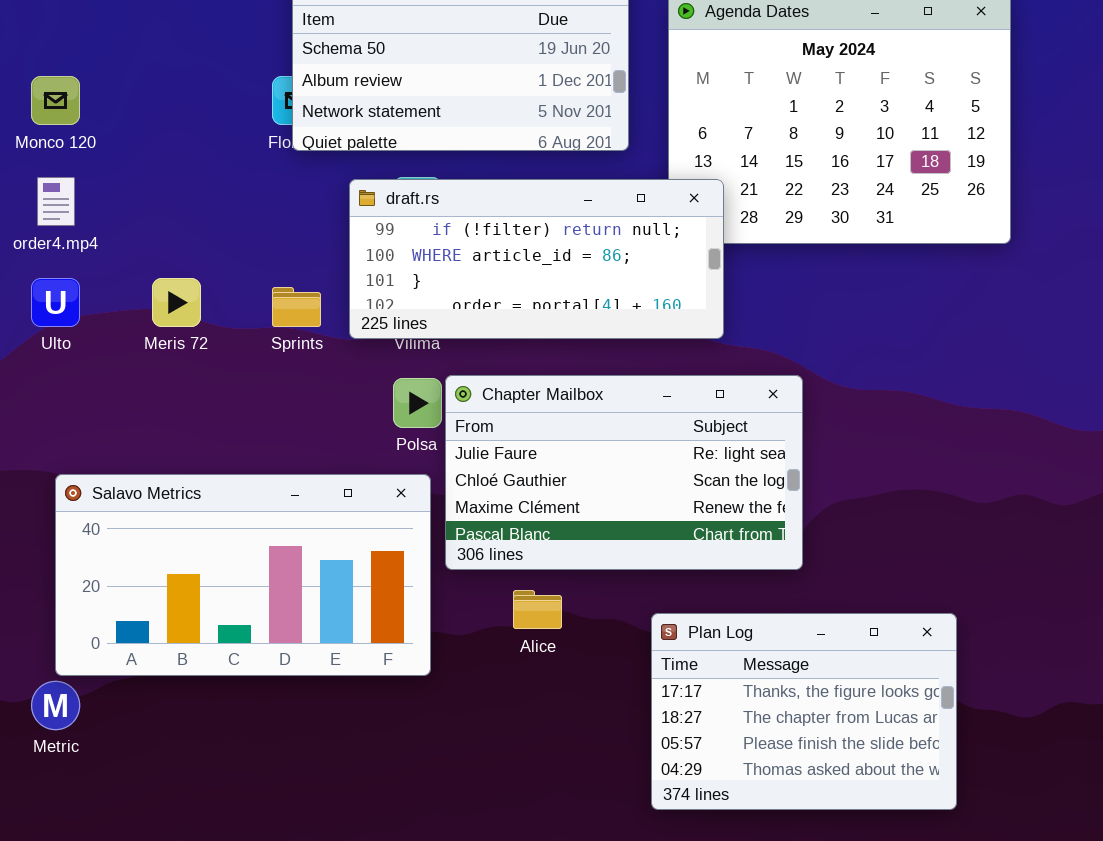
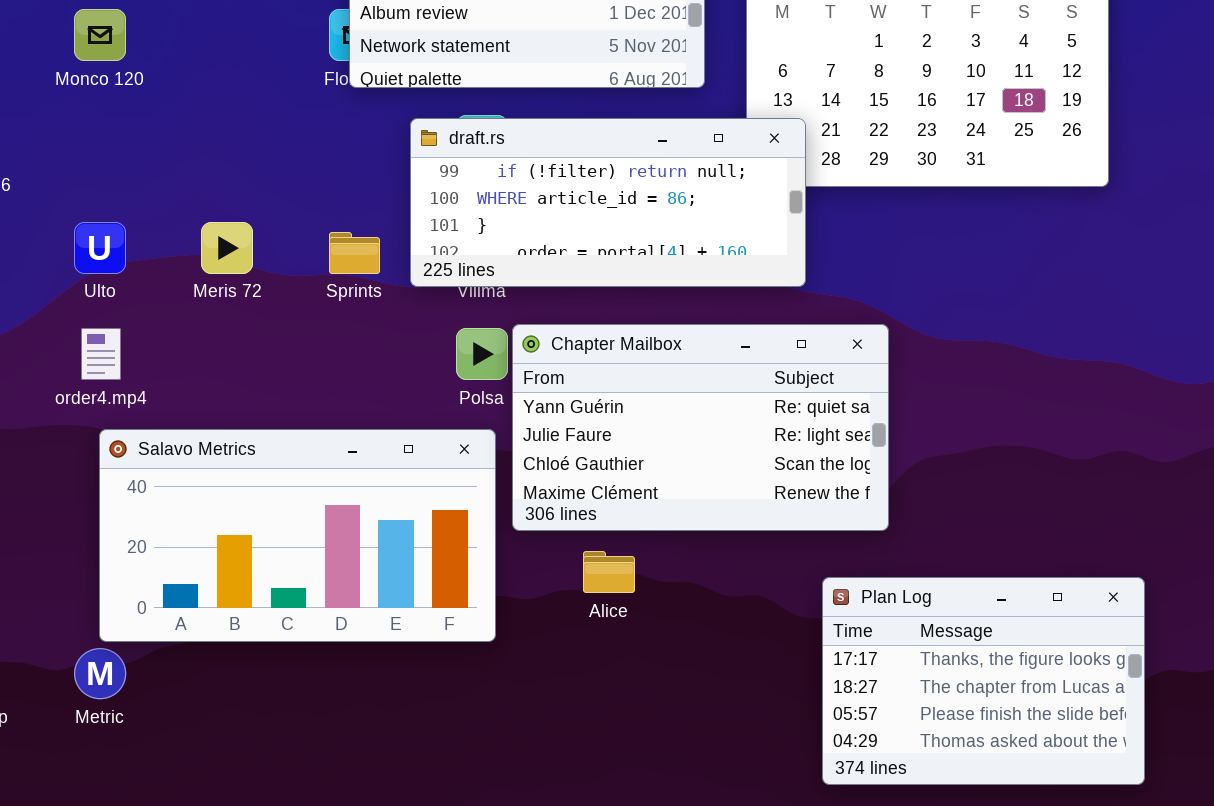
order4.mp4: [37,177,75,226] -> [81,328,121,380], moved
Chapter Mailbox: [445,375,803,570] -> [512,324,889,531], scrolled up 1 row
Plan Log: [651,613,957,810] -> [822,577,1145,785], moved

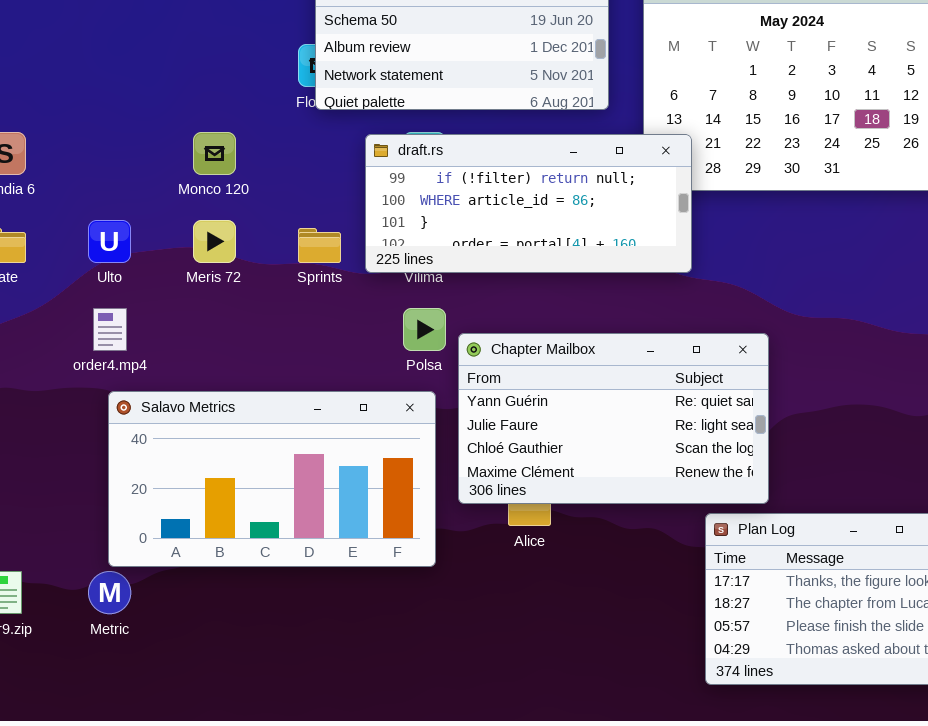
Monco 120: [74,9,126,61] -> [193,132,236,175], moved
Chapter Mailbox: [512,324,889,531] -> [458,333,769,504], moved

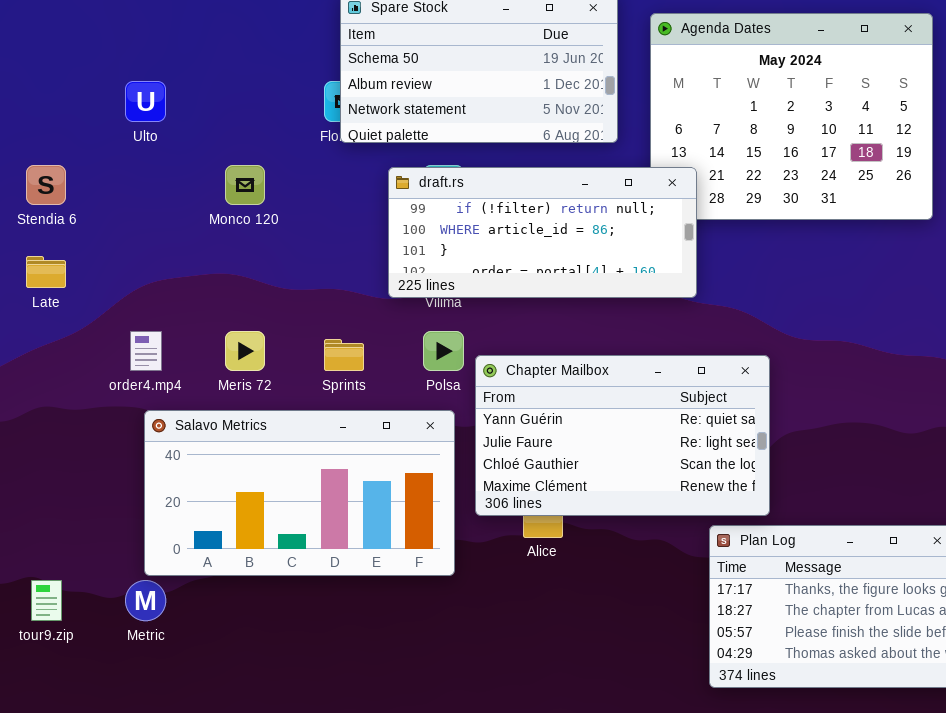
Ulto: [88,220,131,263] -> [125,81,166,122], moved
Meris 72: [193,220,236,263] -> [225,331,265,371], moved
Sprints: [298,228,341,263] -> [324,339,364,371], moved

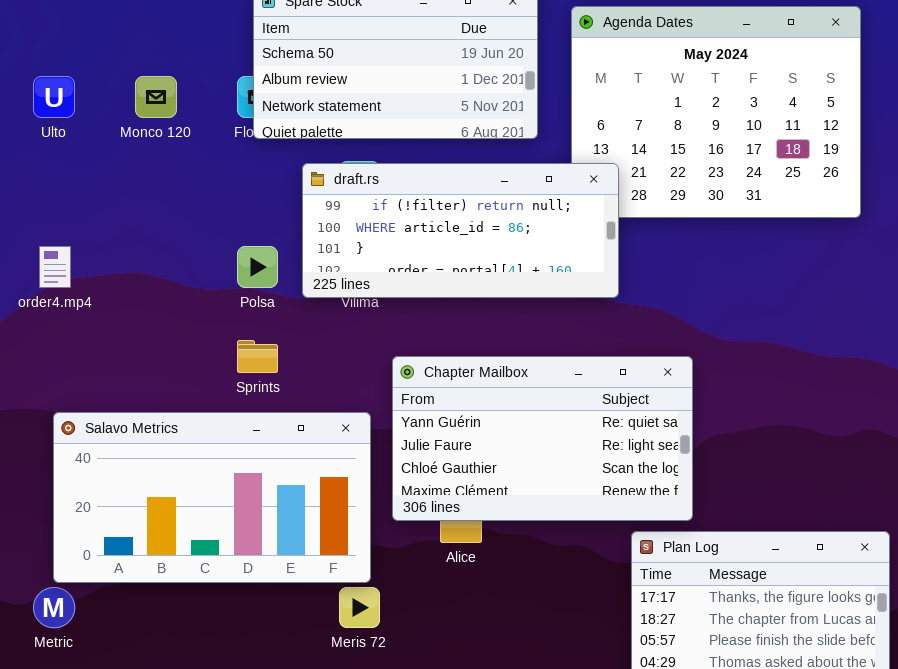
Monco 120: [225,165,265,205] -> [135,76,177,118], moved
order4.mp4: [130,331,162,371] -> [39,246,71,288], moved
Meris 72: [225,331,265,371] -> [339,587,380,628], moved
Polsa: [423,331,464,371] -> [237,246,278,288], moved

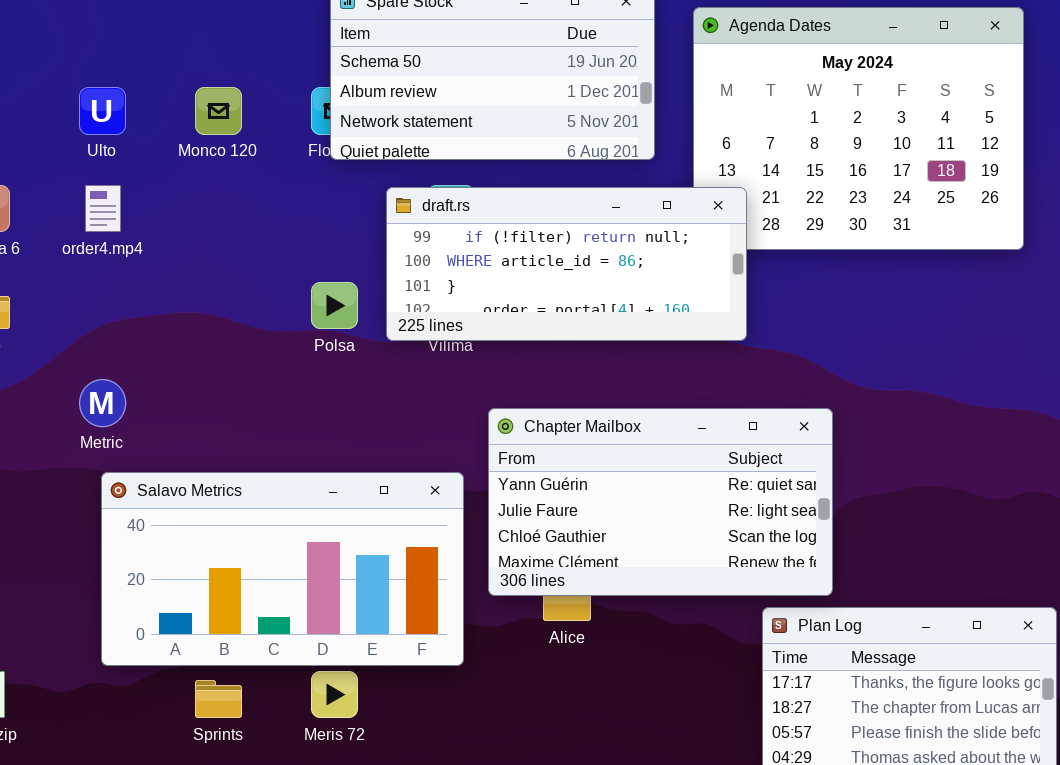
order4.mp4: [39,246,71,288] -> [85,185,121,232], moved
Sprints: [237,340,278,373] -> [195,680,242,718], moved
Metric: [33,587,75,628] -> [79,379,126,427], moved
Meris 72: [339,587,380,628] -> [311,671,358,718], moved

